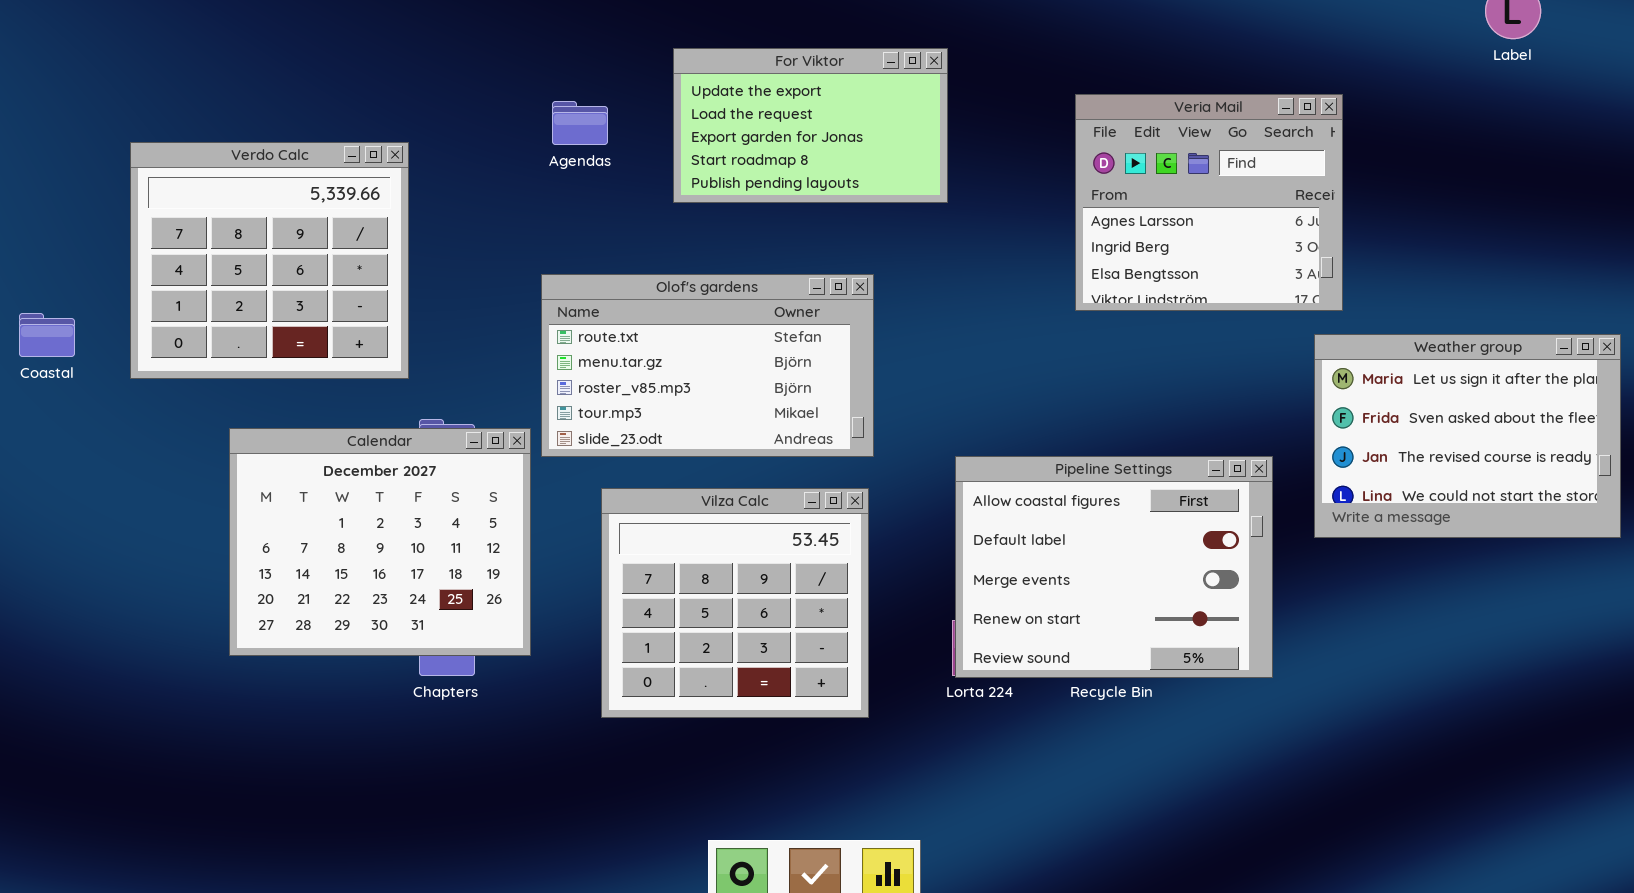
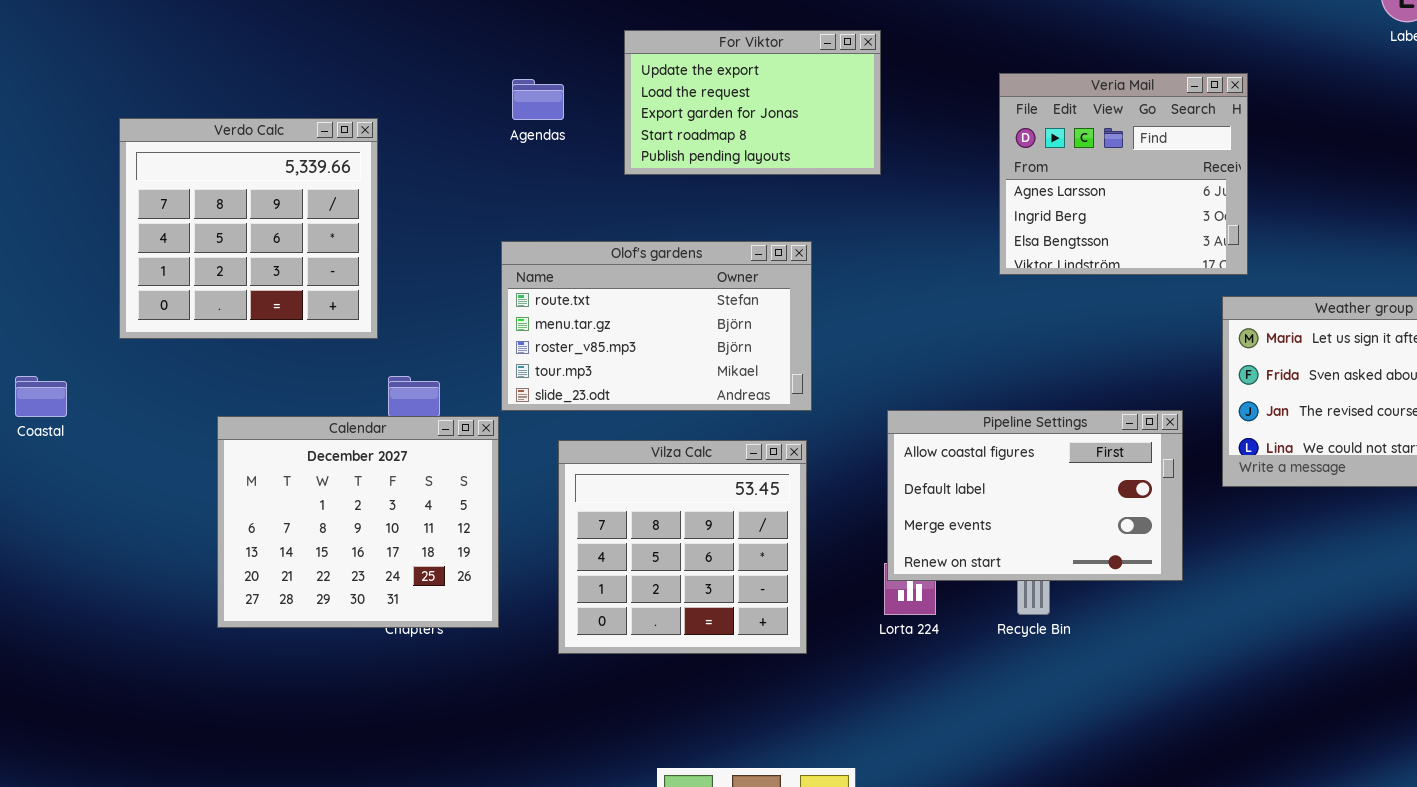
Coastal: [19,313,75,357] -> [15,376,67,417], moved
Calendar: [229,428,531,656] -> [217,416,499,628], moved
Pipeline Settings: [955,456,1273,678] -> [887,410,1183,581], resized

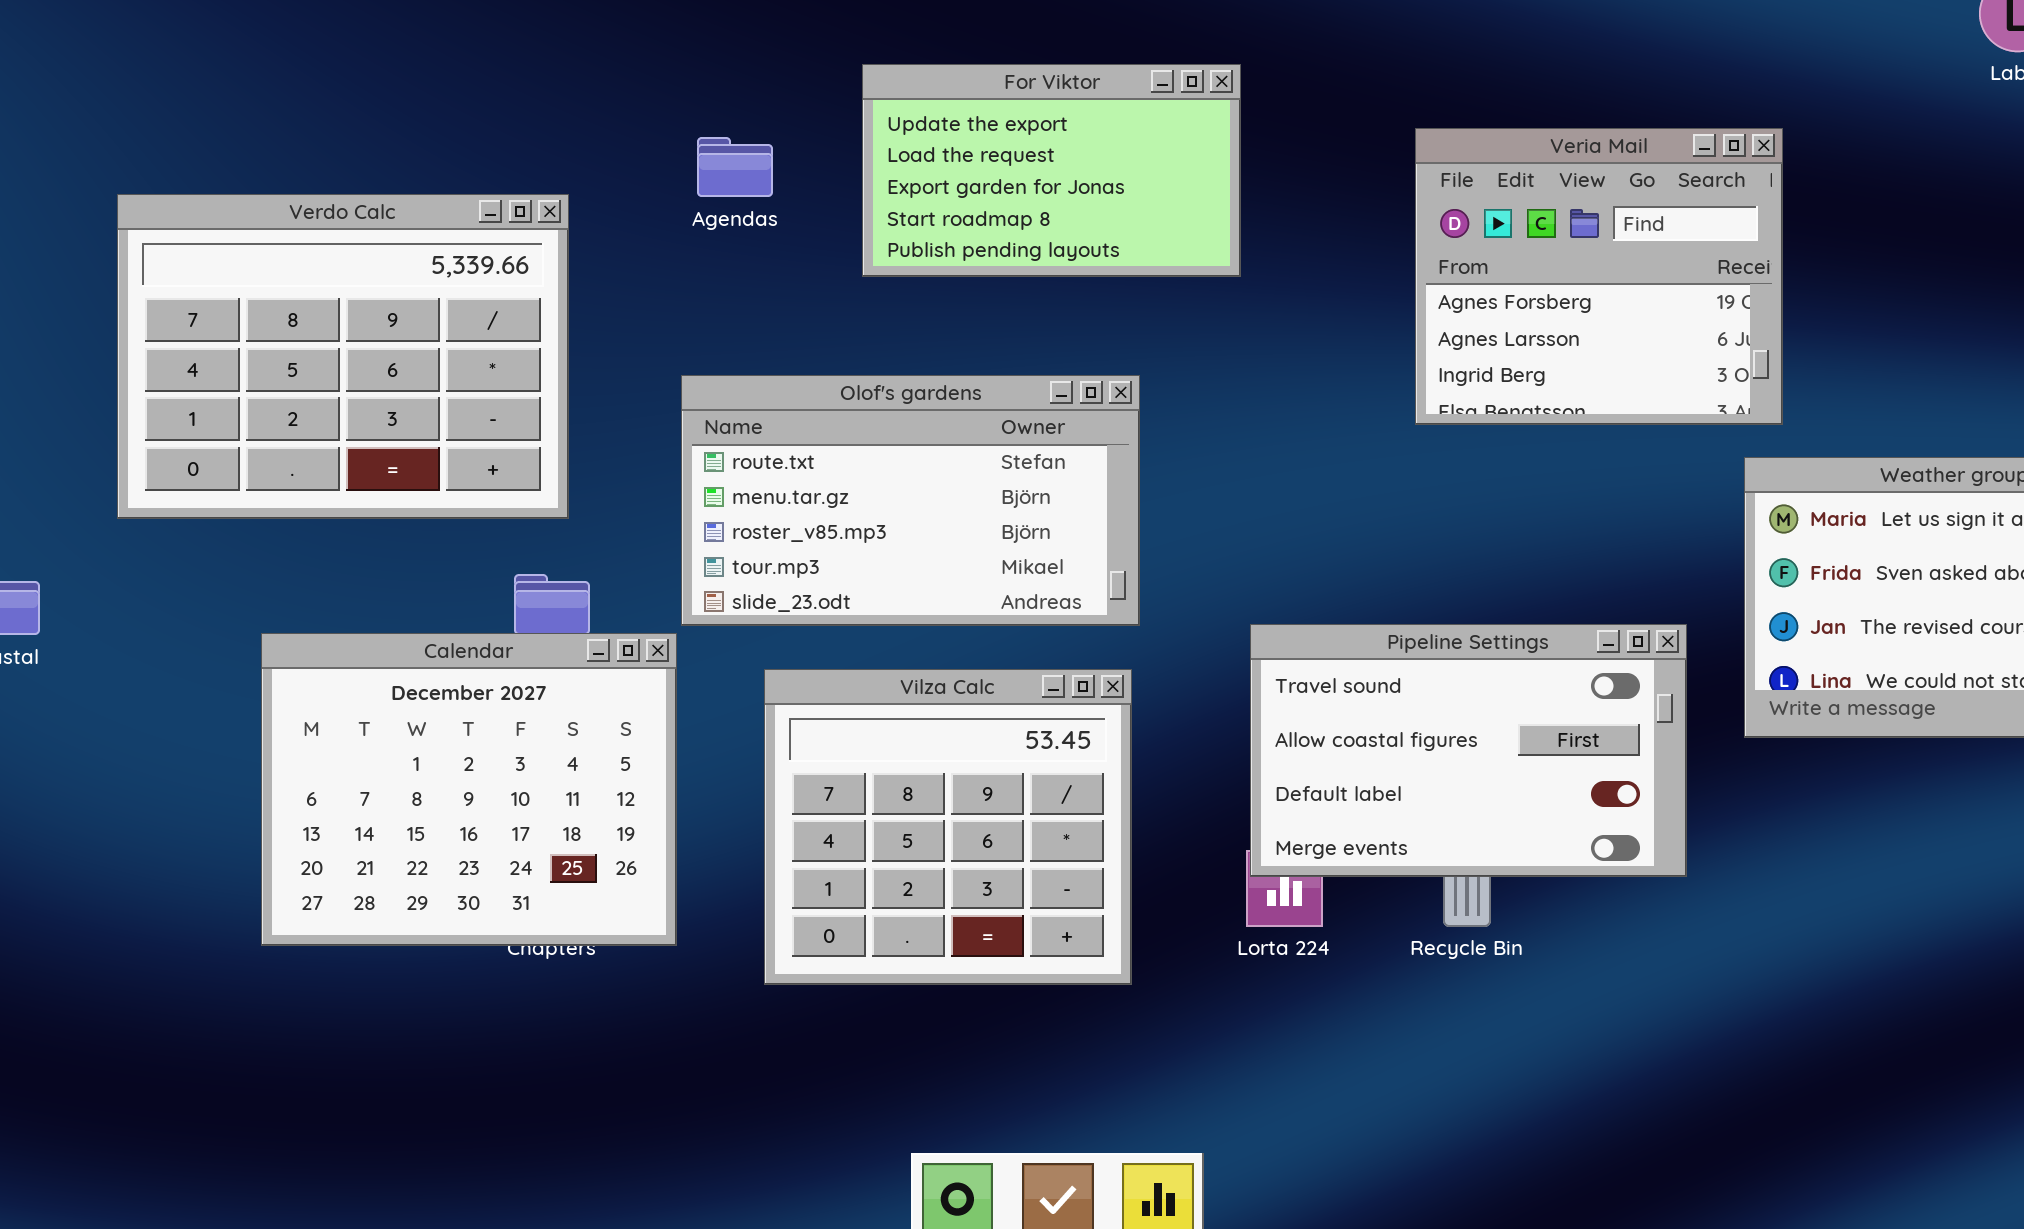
Veria Mail: [999,73,1248,275] -> [1415,128,1783,425], scrolled up 1 row
Verdo Calc: [119,118,378,339] -> [117,194,569,519], resized
Pipeline Settings: [887,410,1183,581] -> [1250,624,1687,877], scrolled up 1 row

